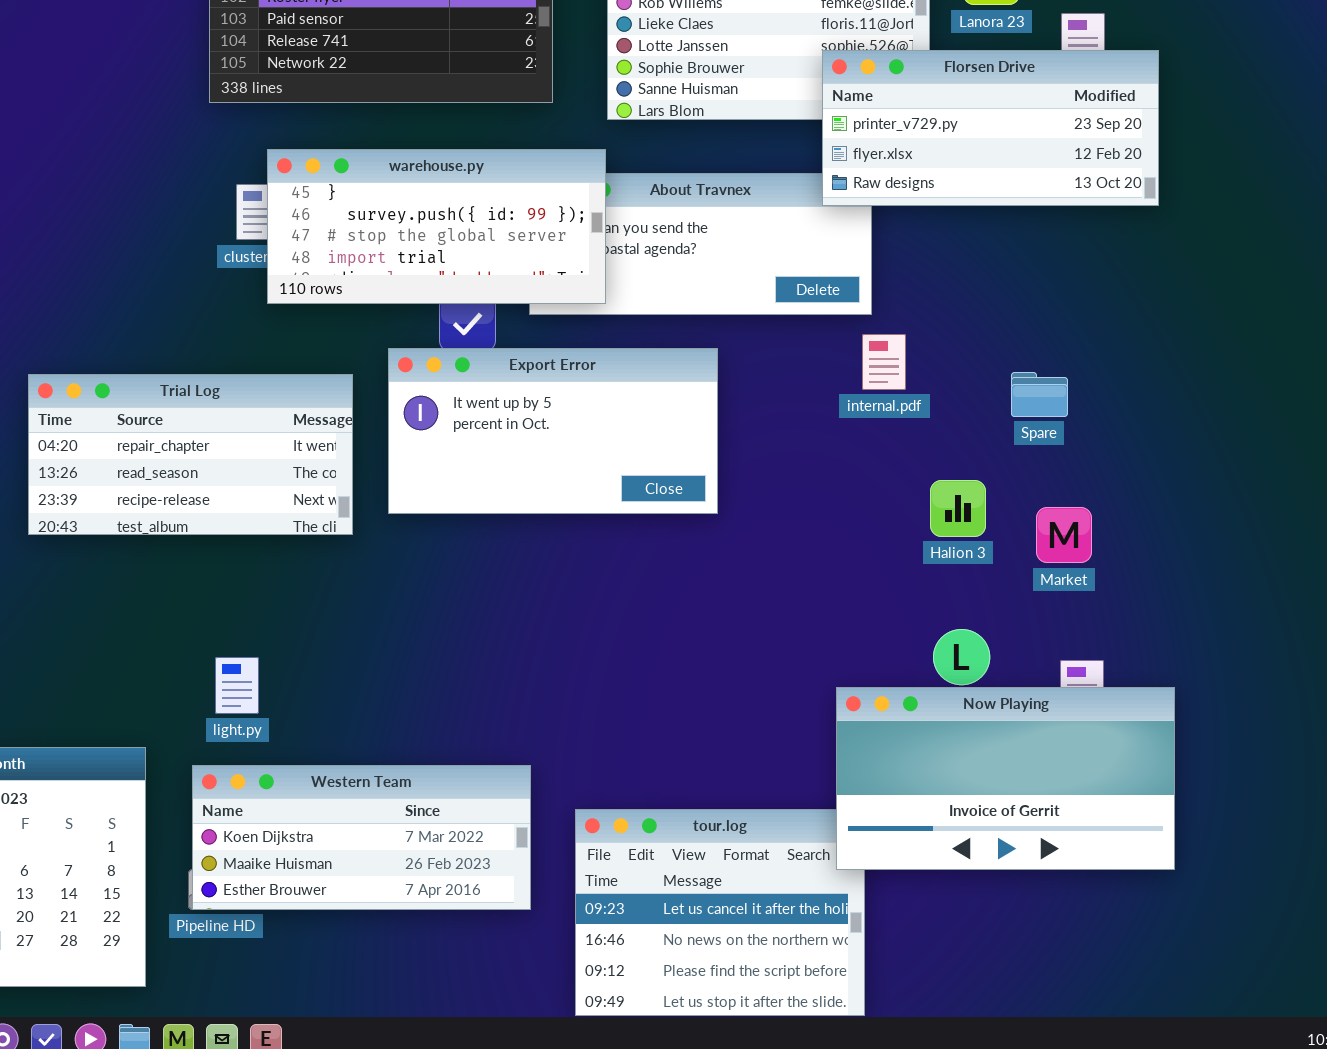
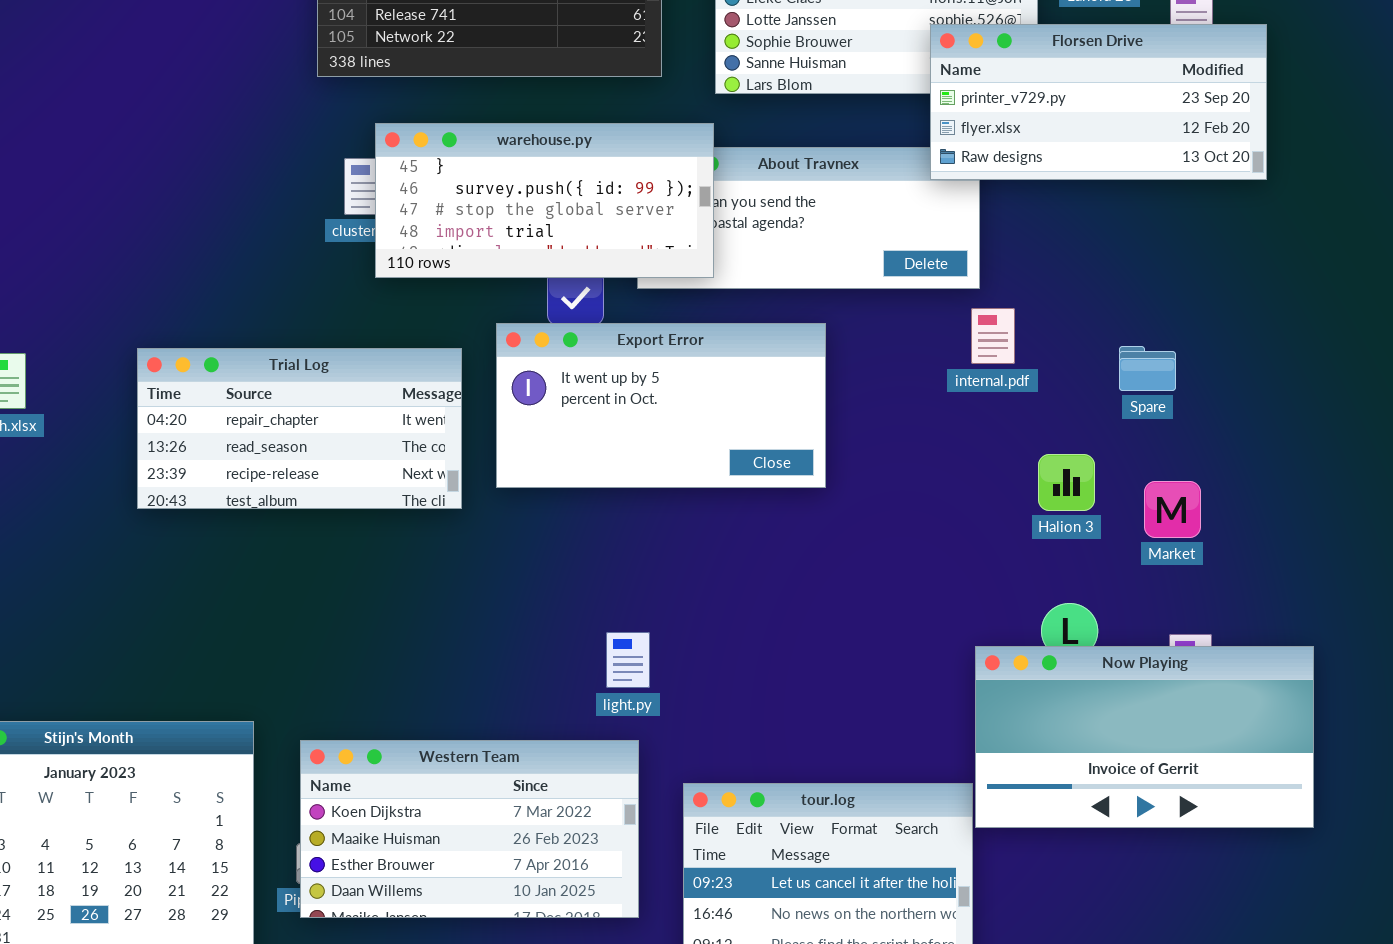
light.py: [215,657,259,714] -> [606,632,650,688], moved
Now Playing: [836,687,1175,870] -> [975,646,1314,828], moved
Western Team: [192,765,531,910] -> [300,740,639,918], resized

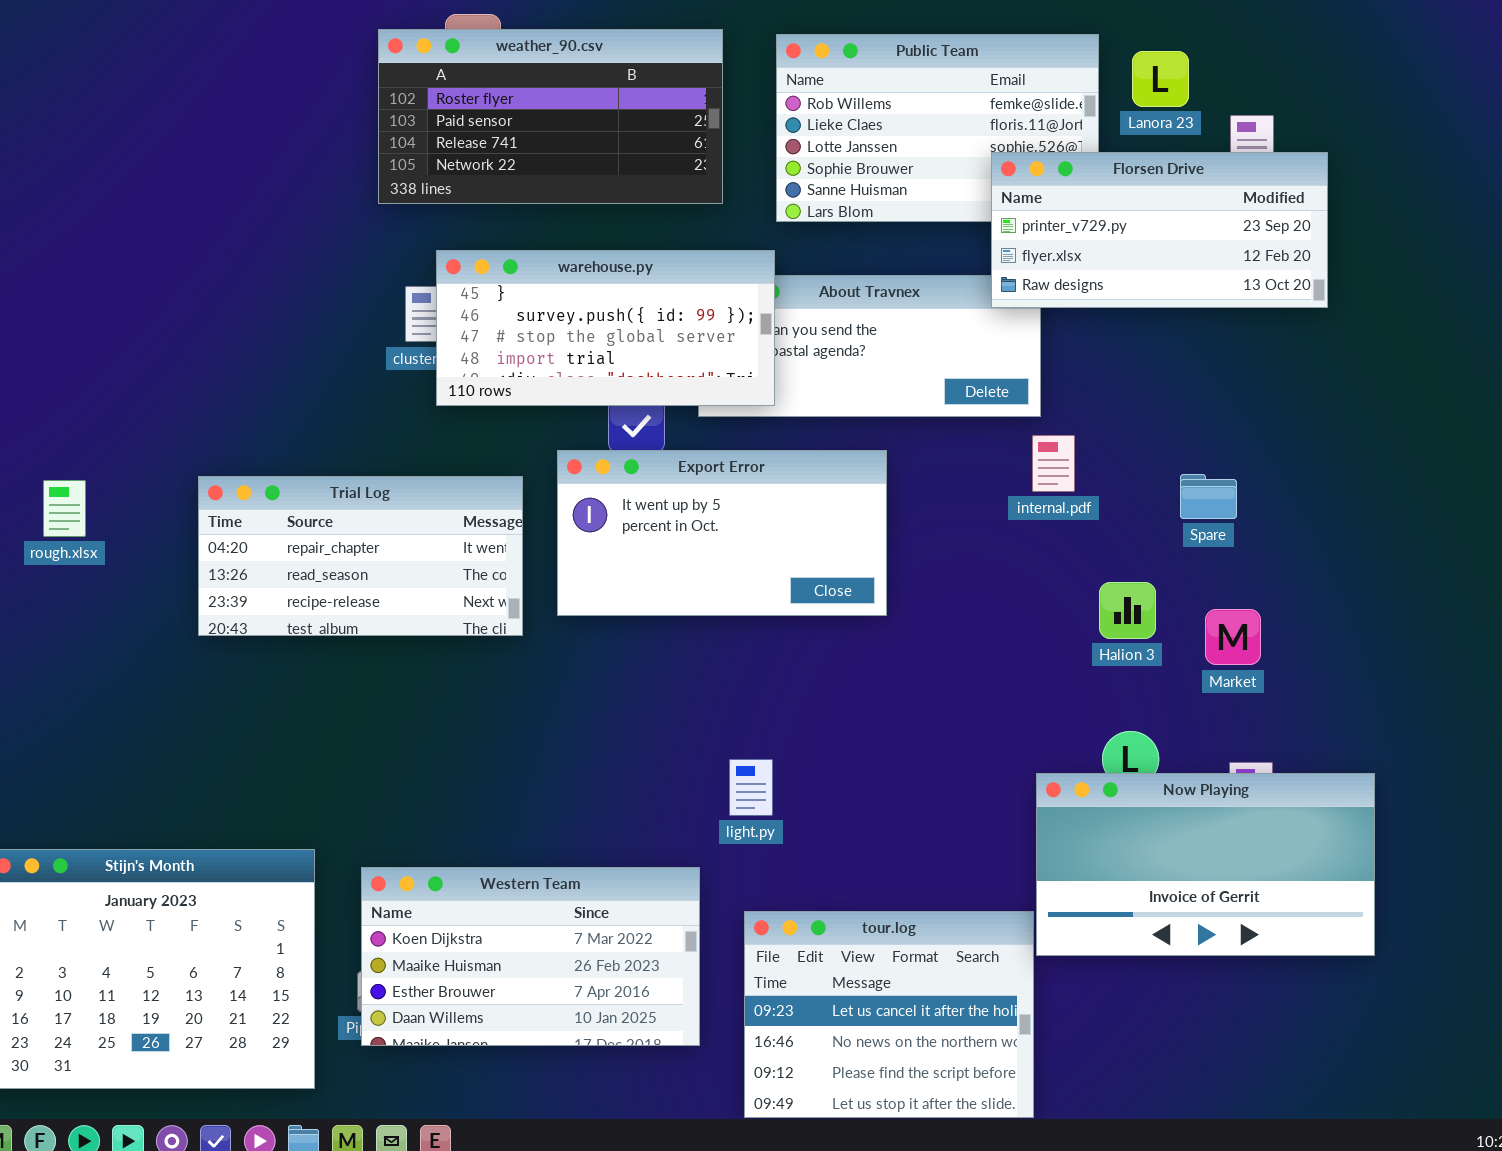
light.py: [606,632,650,688] -> [729,759,773,816], moved

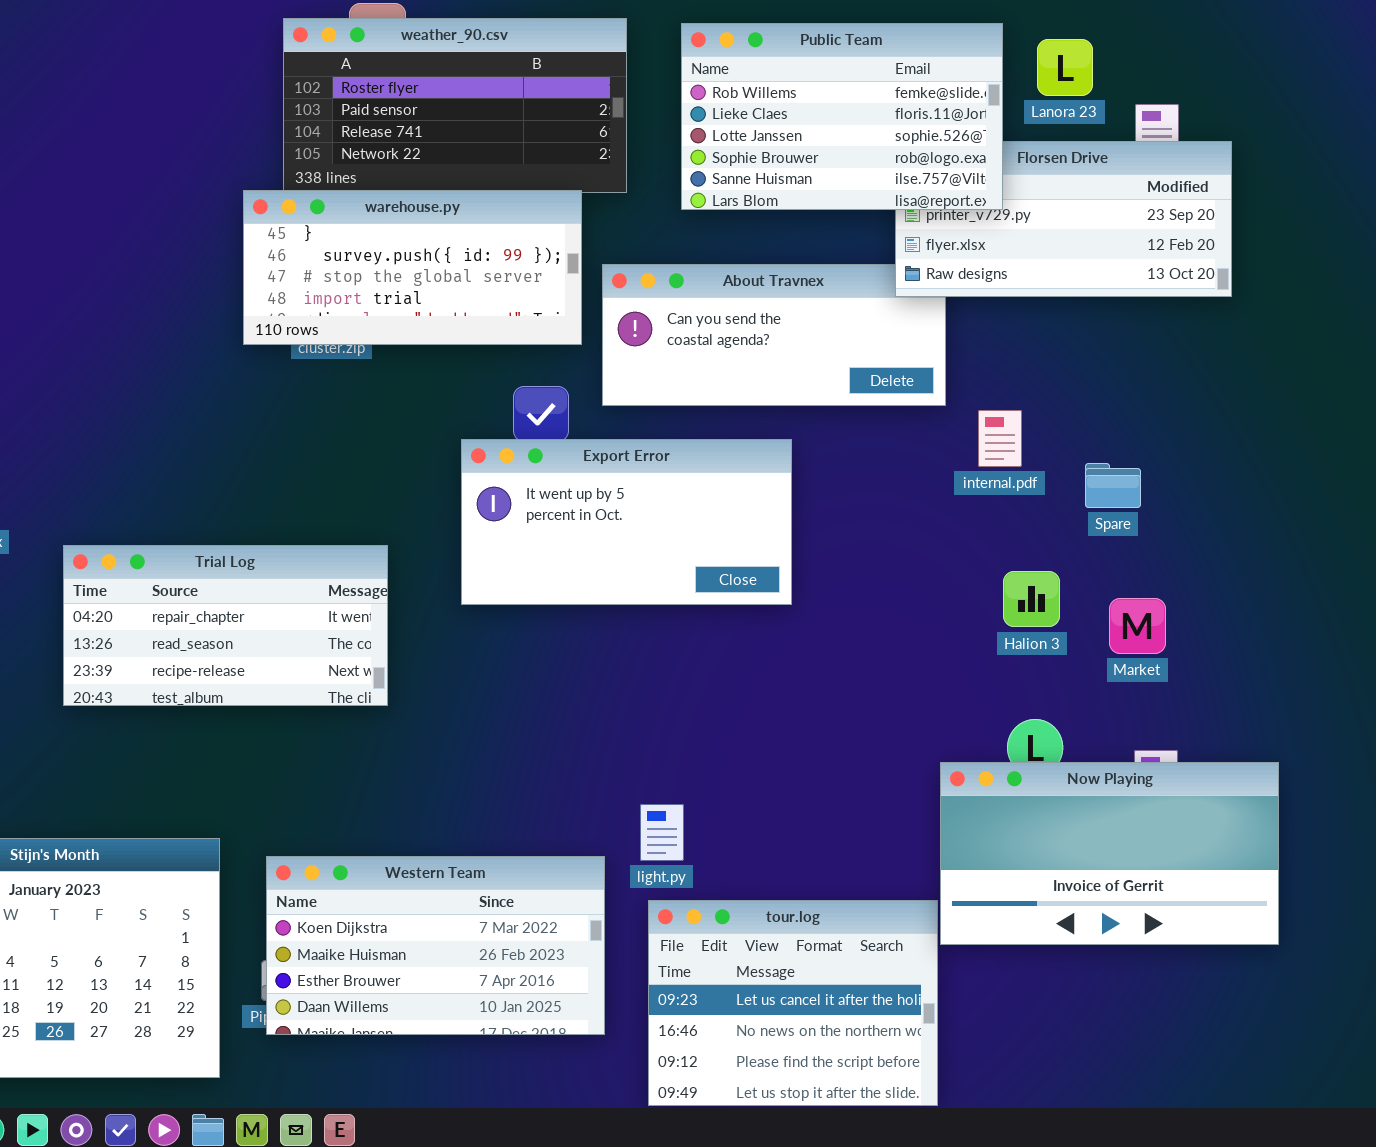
Public Team: [776,34,1099,222] -> [681,23,1003,210], raised
warehouse.py: [436,250,775,406] -> [243,190,582,345], moved
internal.pdf: [1032,435,1075,492] -> [978,410,1022,467], moved
Trial Log: [198,476,523,636] -> [63,545,388,706], moved
light.py: [729,759,773,816] -> [640,804,684,861], moved

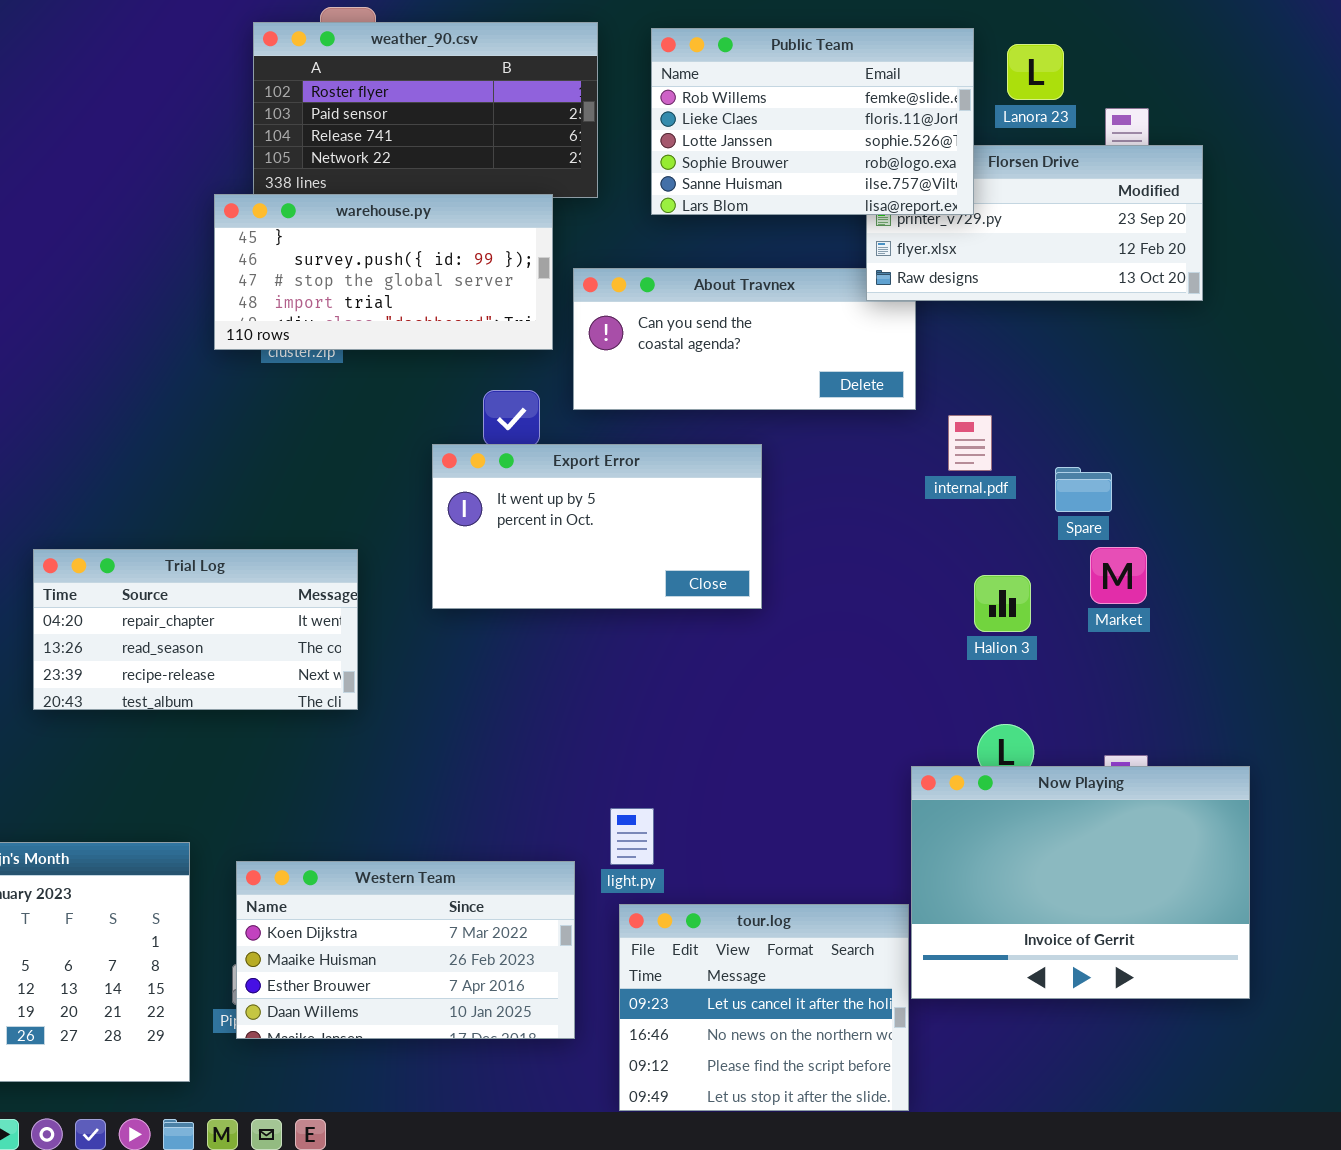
Market: [1109,598,1166,654] -> [1090,547,1147,604], moved
Now Playing: [940,762,1279,945] -> [911,766,1250,999], resized

